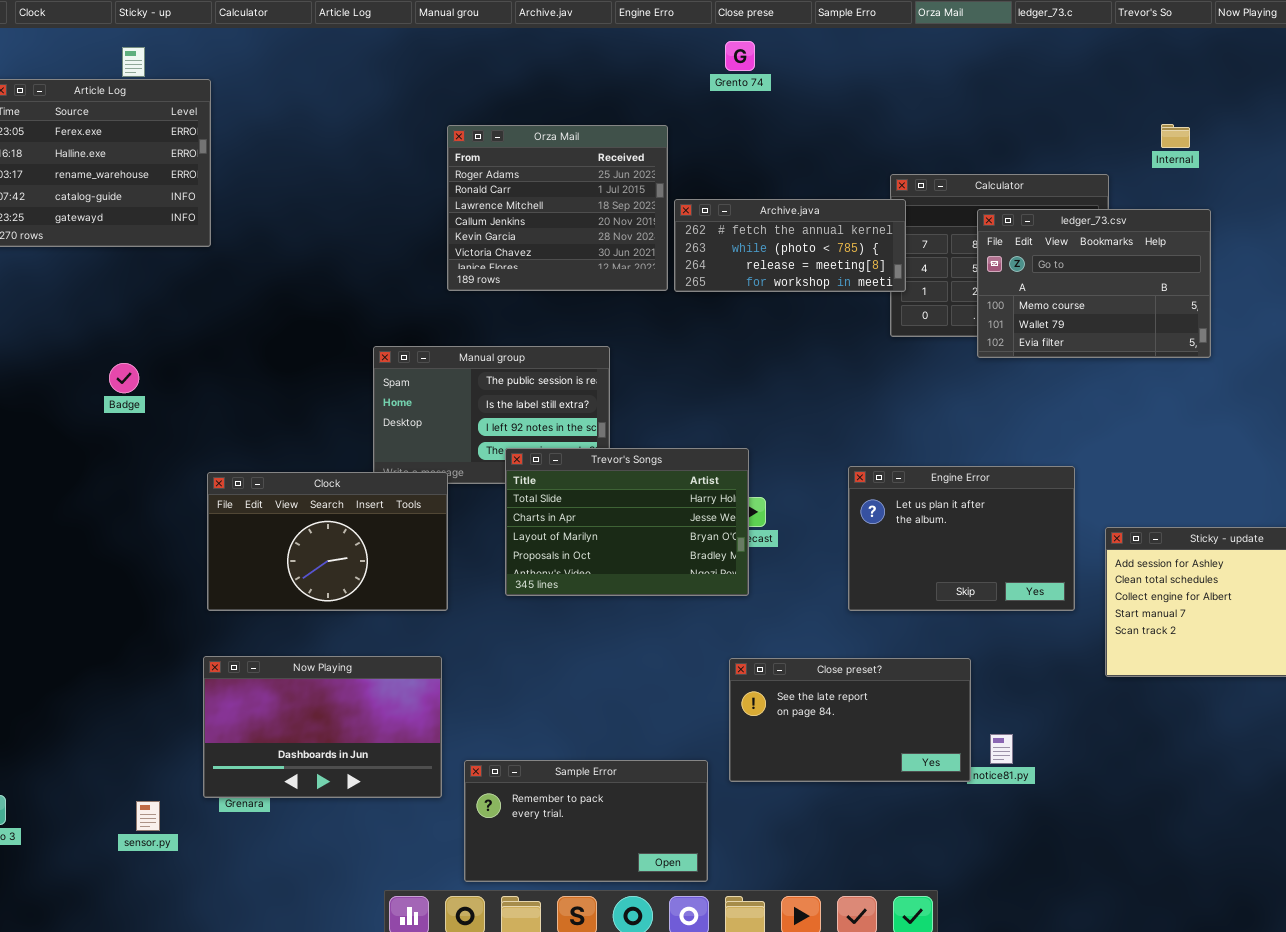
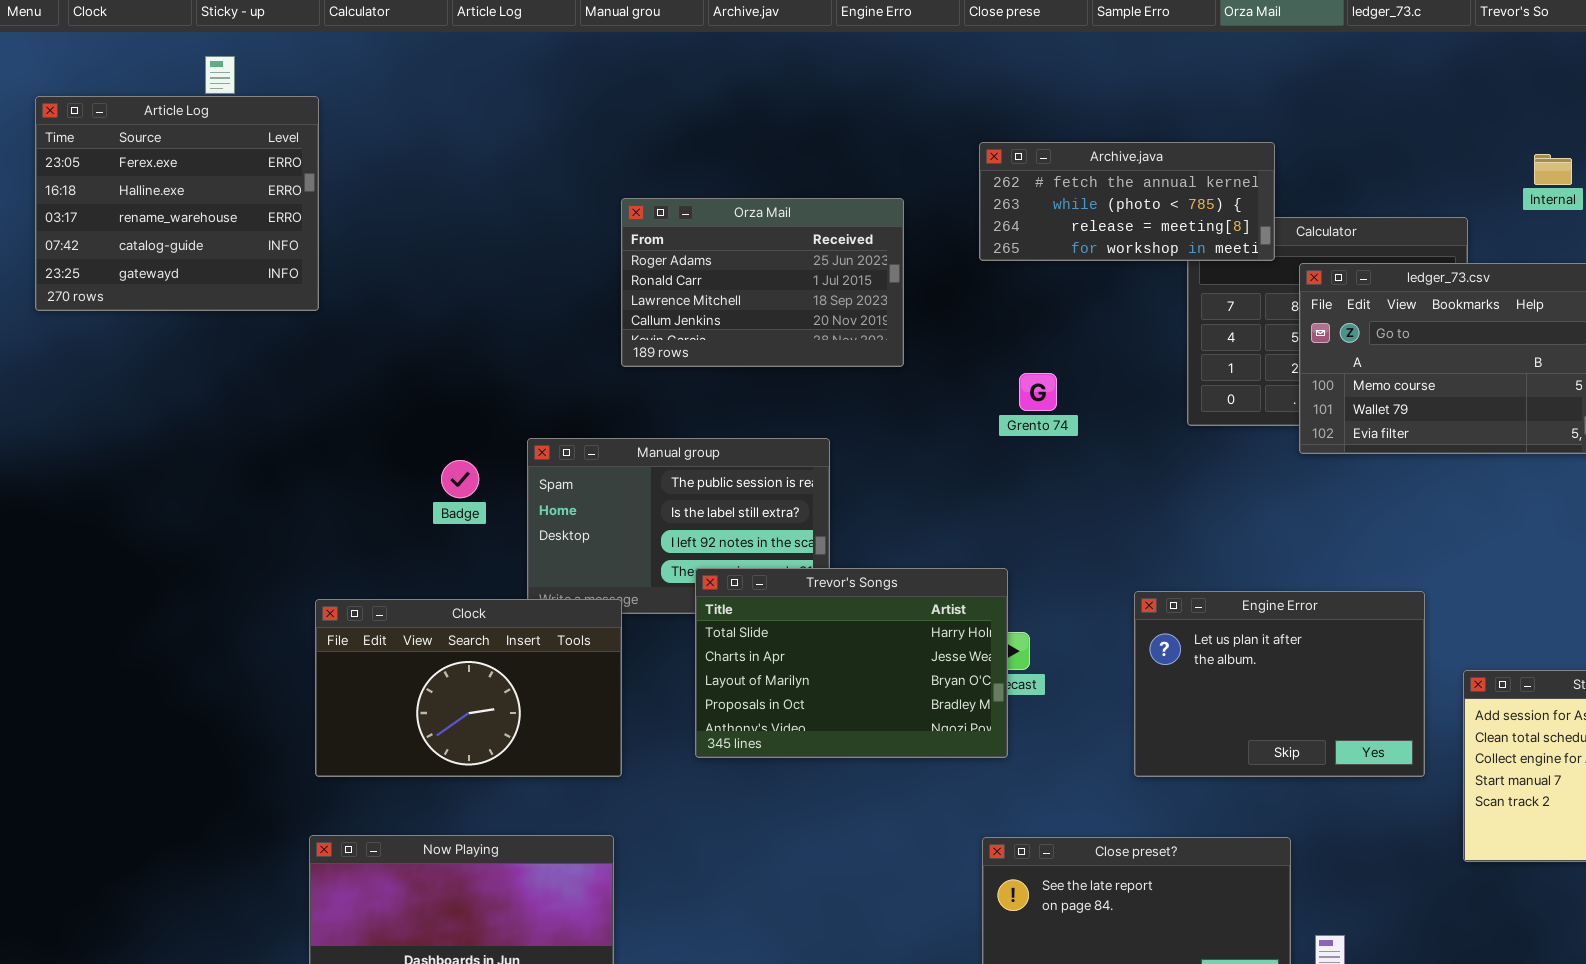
Grento 74: [725,41,755,71] -> [1019,373,1057,411], moved
Orza Mail: [447,125,668,291] -> [621,198,904,367], resized
Archive.java: [674,199,906,292] -> [979,142,1275,261], moved
Badge: [109,363,139,393] -> [441,460,479,498], moved

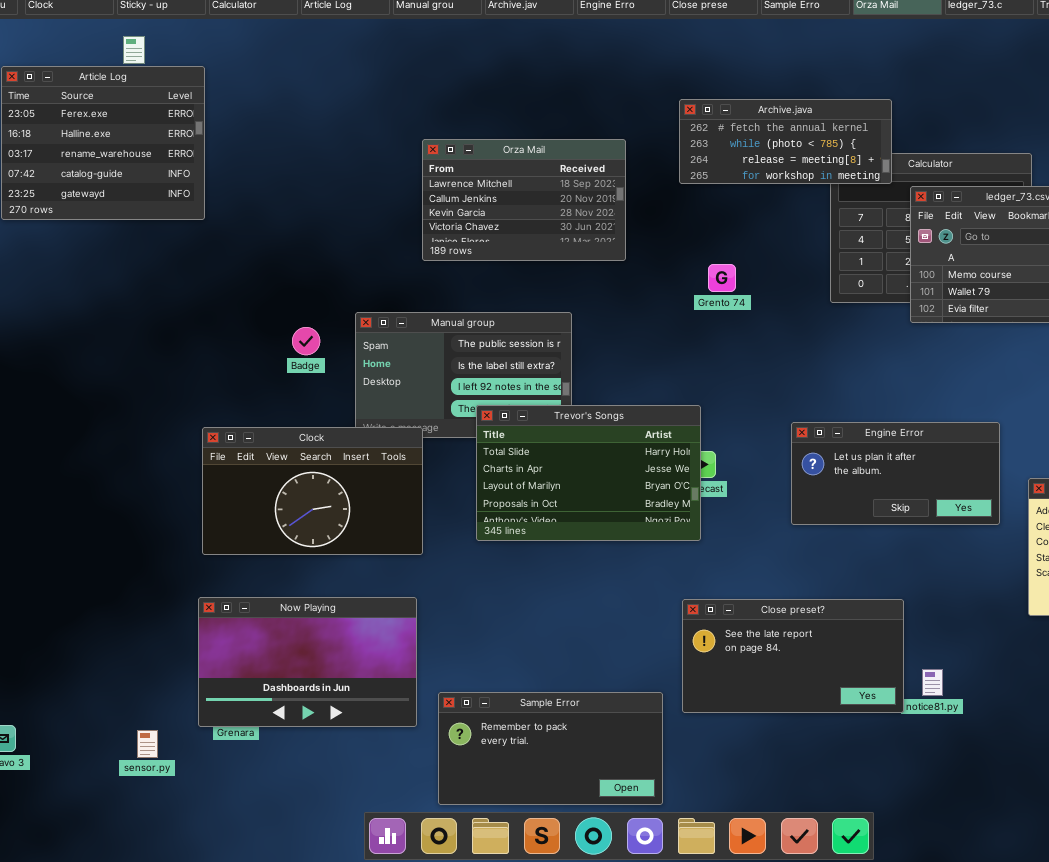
Orza Mail: [621,198,904,367] -> [422,139,626,261], scrolled down 2 rows
Engine Error: [1134,591,1425,777] -> [791,422,1000,525], resized

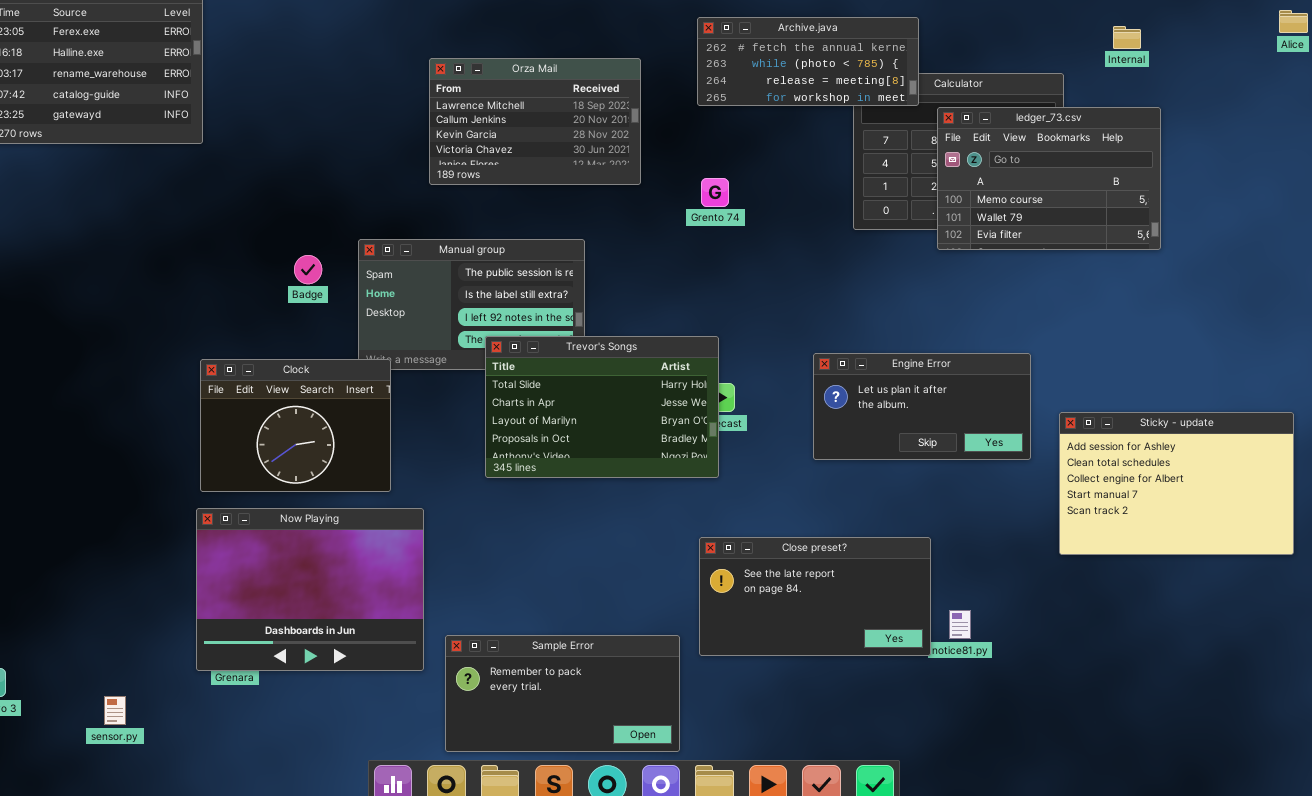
Grento 74: [708,264,736,292] -> [701,178,729,207], moved
Clock: [202,427,423,555] -> [200,359,391,492], resized
Now Playing: [198,597,417,727] -> [196,508,424,671], resized
sensor.py: [137,730,158,758] -> [104,696,126,725], moved

